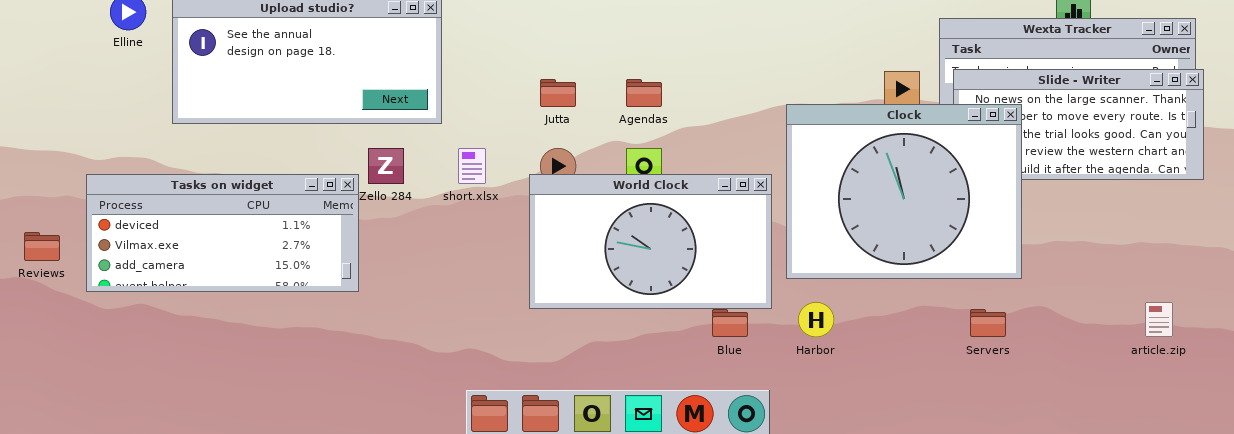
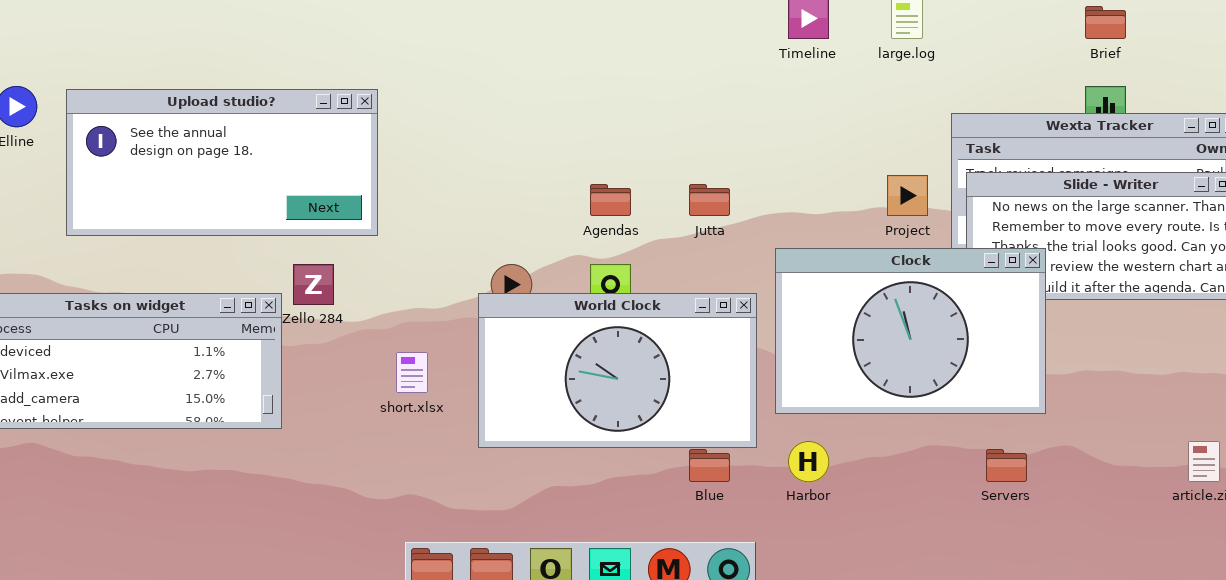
Jutta: [540,79,576,107] -> [689,184,730,216], moved
Clock: [786,104,1022,279] -> [775,248,1046,414], resized
short.xlsx: [458,148,486,184] -> [396,352,428,393], moved

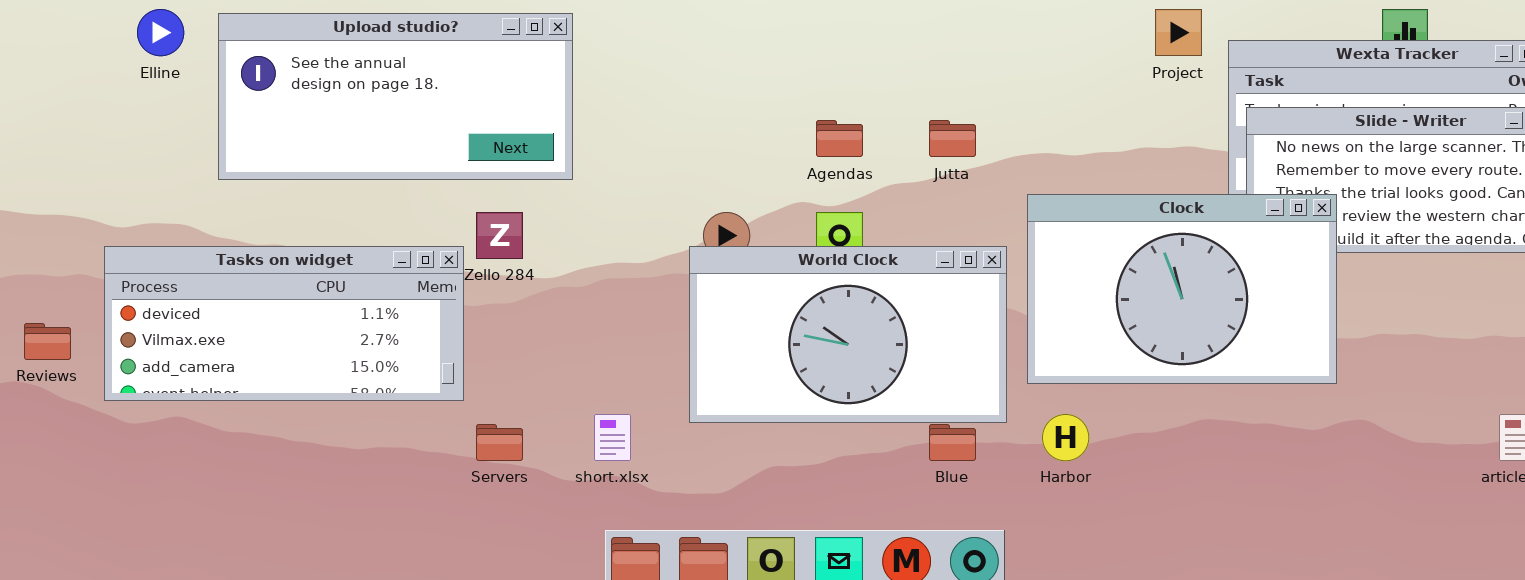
Project: [887,175,928,216] -> [1155,9,1202,56], moved
short.xlsx: [396,352,428,393] -> [594,414,631,461], moved
Servers: [986,449,1027,482] -> [476,424,523,461], moved

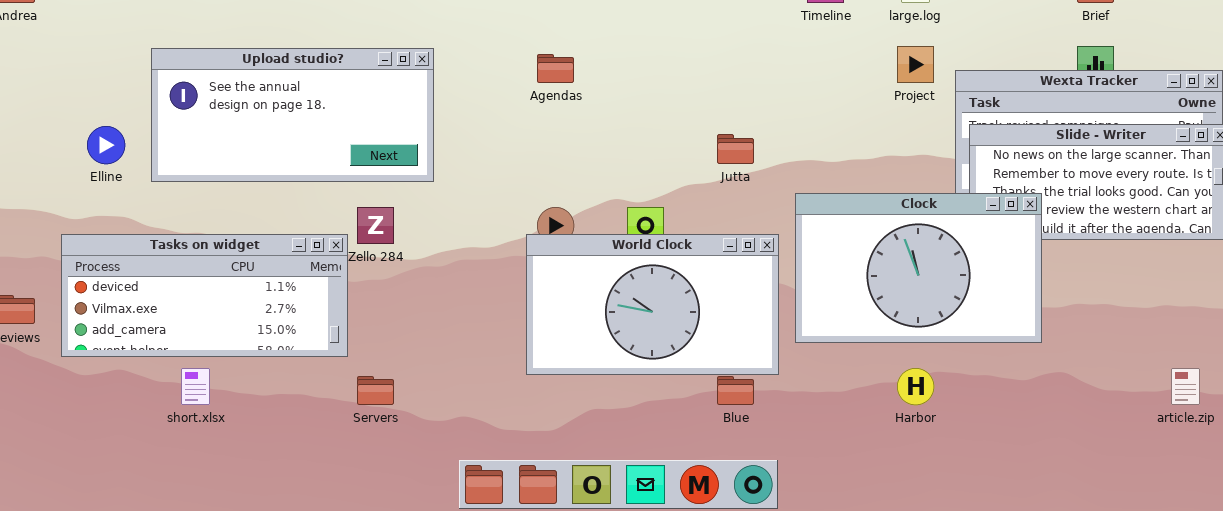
Elline: [137,9,184,56] -> [87,126,125,164], moved
Agendas: [816,120,863,157] -> [537,54,574,83], moved
short.xlsx: [594,414,631,461] -> [181,368,210,405], moved
Harbor: [1042,414,1089,461] -> [897,368,934,405], moved

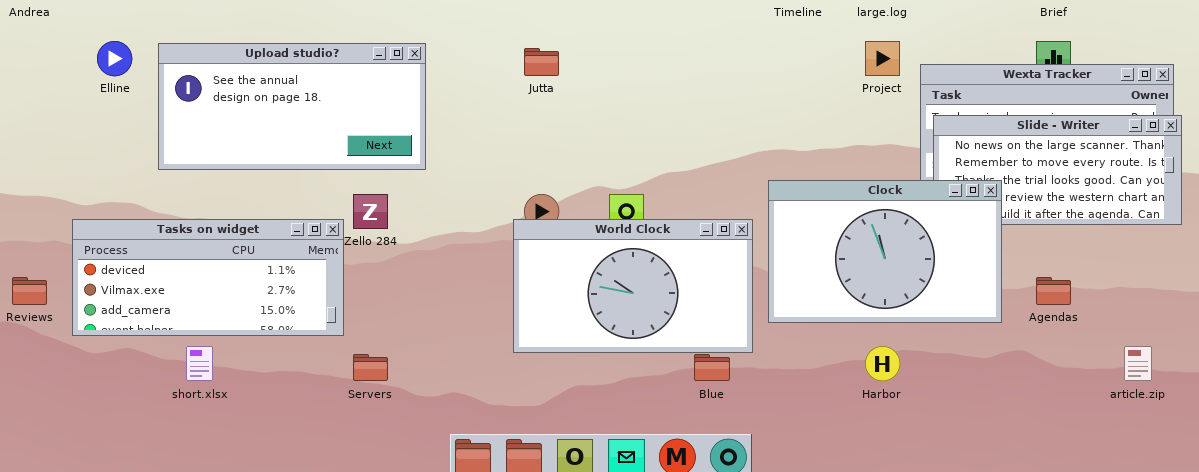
Agendas: [537,54,574,83] -> [1036,277,1071,305], moved
Elline: [87,126,125,164] -> [97,41,132,76], moved
Jutta: [717,134,754,164] -> [524,48,559,76], moved

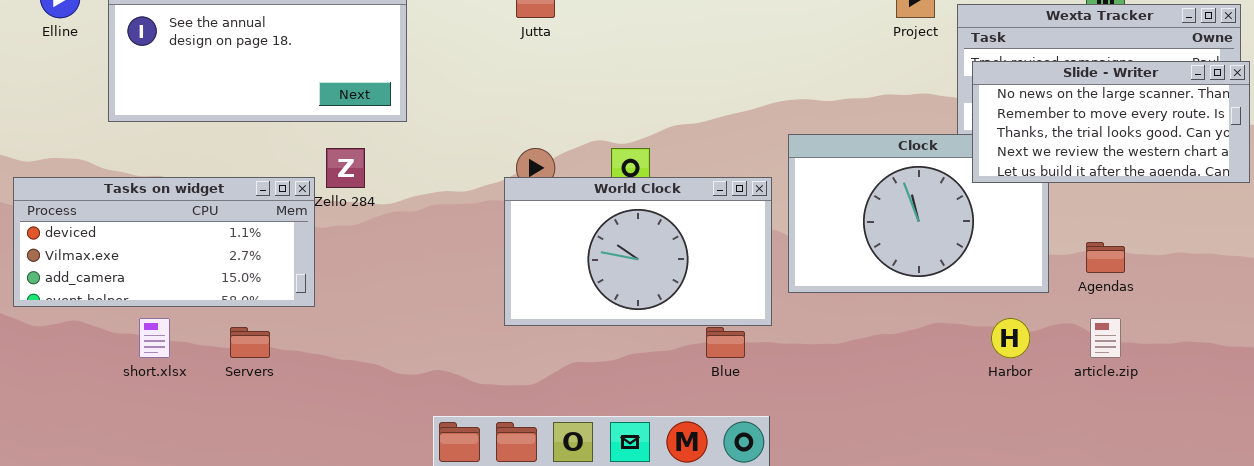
Slide - Writer: [933,115,1182,225] -> [972,61,1250,183], raised
Harbor: [865,346,900,381] -> [991,318,1030,358], moved
article.zip: [1124,346,1152,381] -> [1090,318,1121,358], moved
Servers: [353,354,388,381] -> [230,327,270,358], moved

